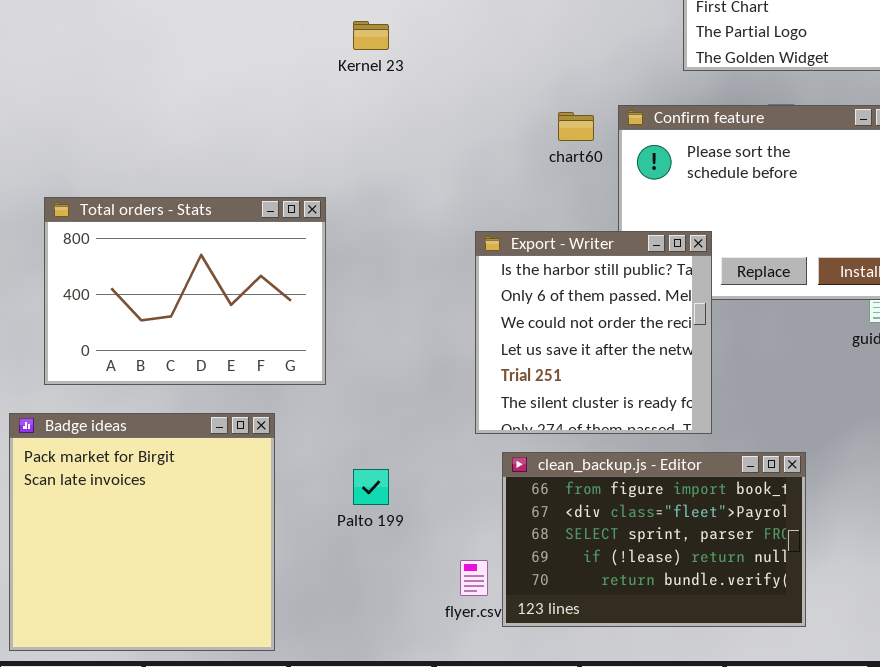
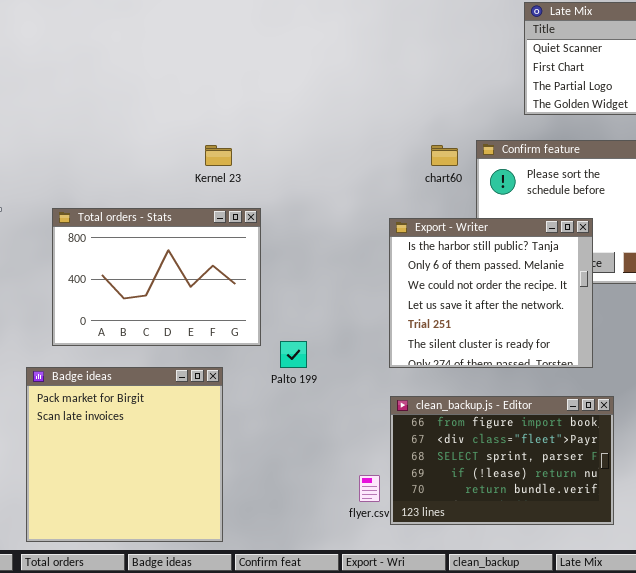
Kernel 23: [353,21,389,50] -> [205,145,232,166], moved
Export - Writer: [475,231,712,434] -> [389,218,593,368], moved, resized
Palto 199: [353,469,389,505] -> [280,341,307,368], moved

